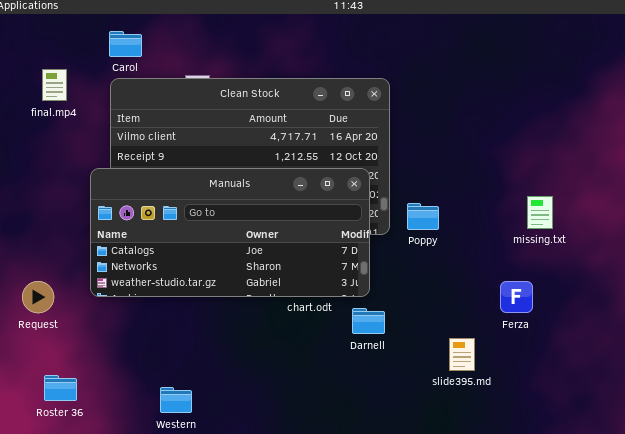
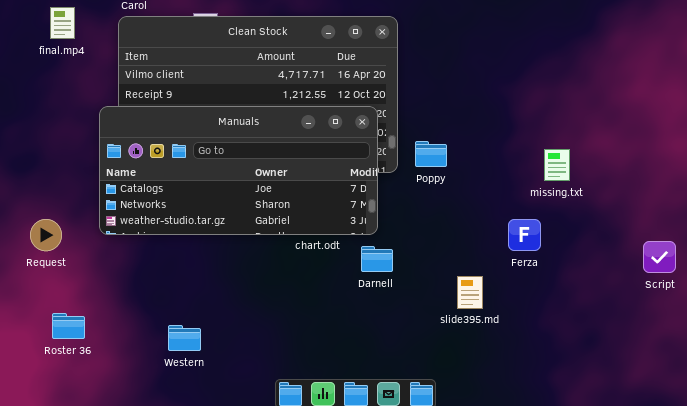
missing.txt: [527,196,553,229] -> [544,149,570,181], moved

